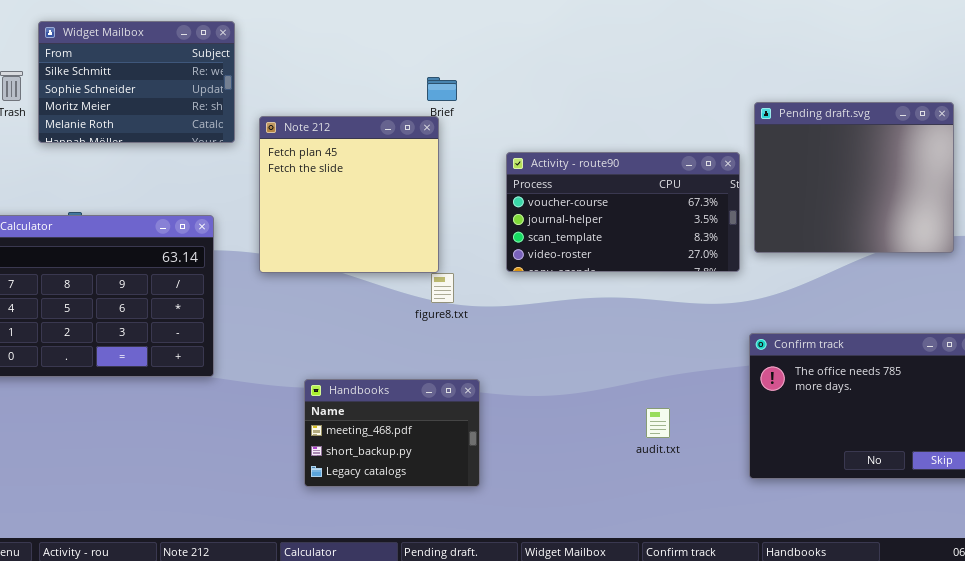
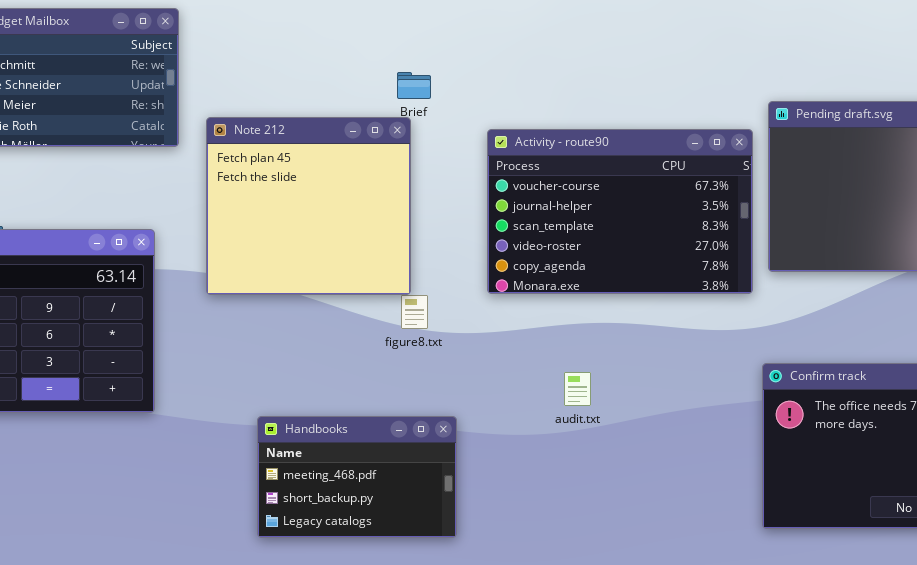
Activity - route90: [506,152,740,272] -> [487,129,753,294], resized
audit.txt: [646,408,670,438] -> [564,372,591,406], moved

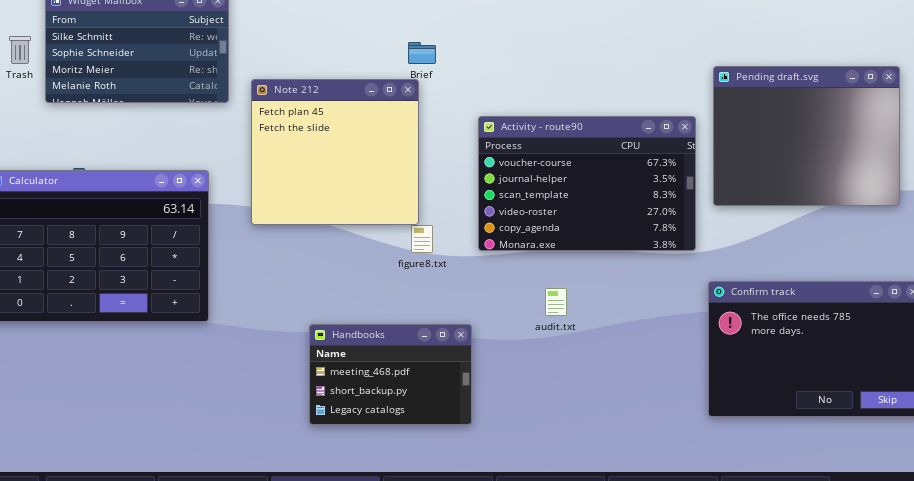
Activity - route90: [487,129,753,294] -> [478,116,696,251], moved
Handbooks: [257,416,457,538] -> [309,324,472,425], moved

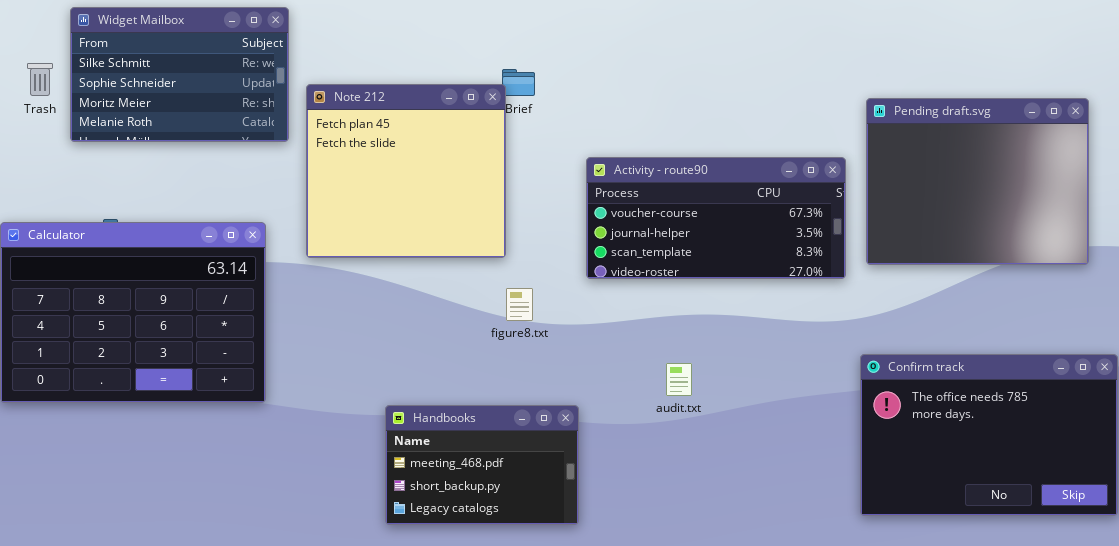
Note 212: [251,79,419,225] -> [306,84,506,258], moved
Activity - route90: [478,116,696,251] -> [586,157,846,279], resized

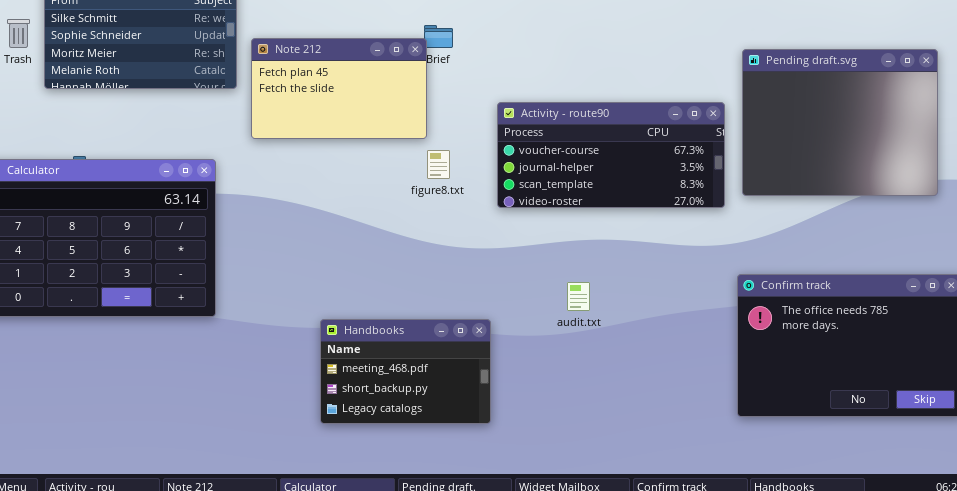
Note 212: [306,84,506,258] -> [251,38,427,139], resized
figure8.txt: [506,288,533,321] -> [427,150,450,179], moved

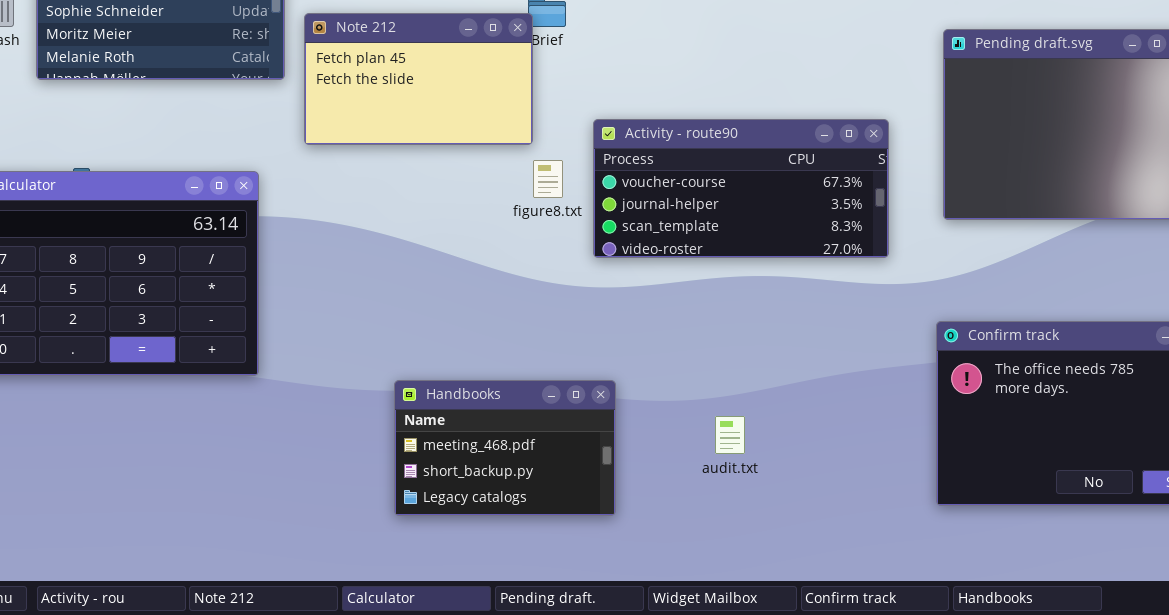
Activity - route90: [497,102,725,208] -> [593,119,889,258], moved
audit.txt: [567,282,590,311] -> [715,416,745,454], moved

